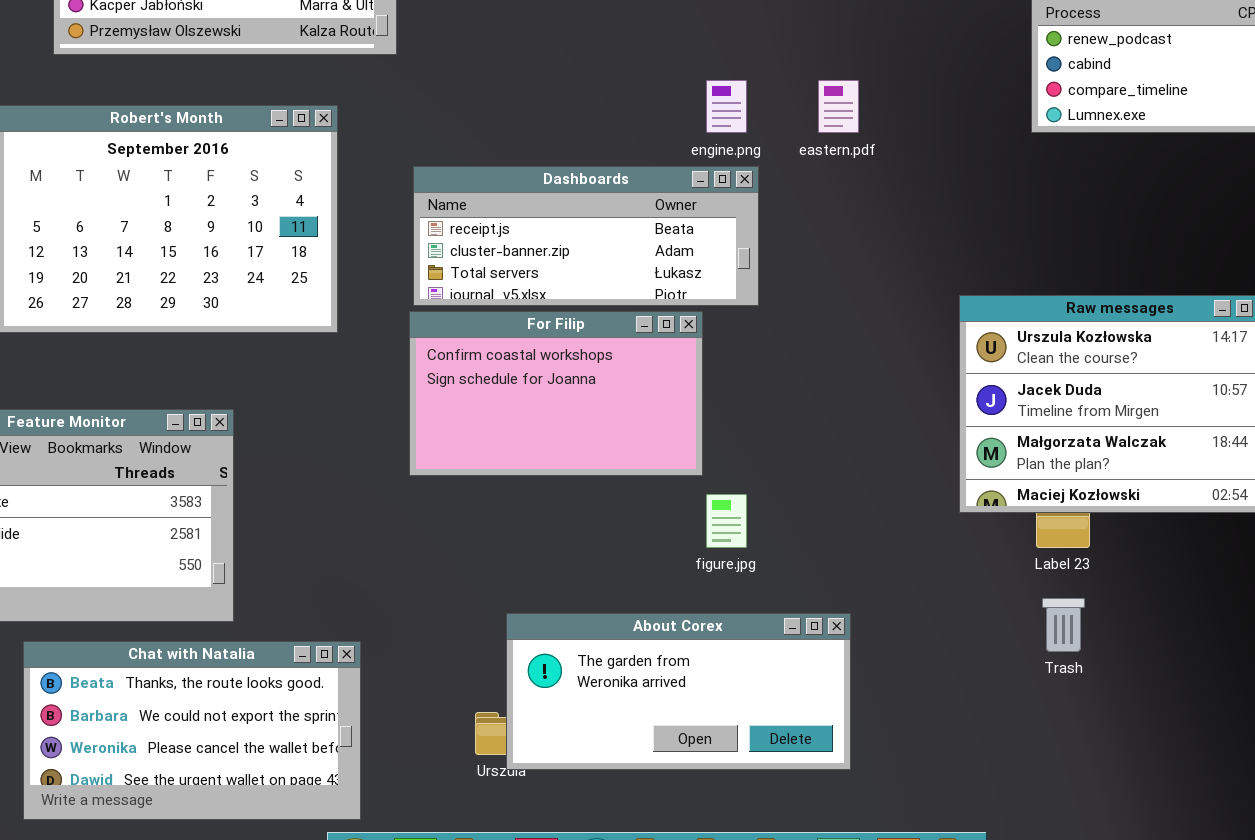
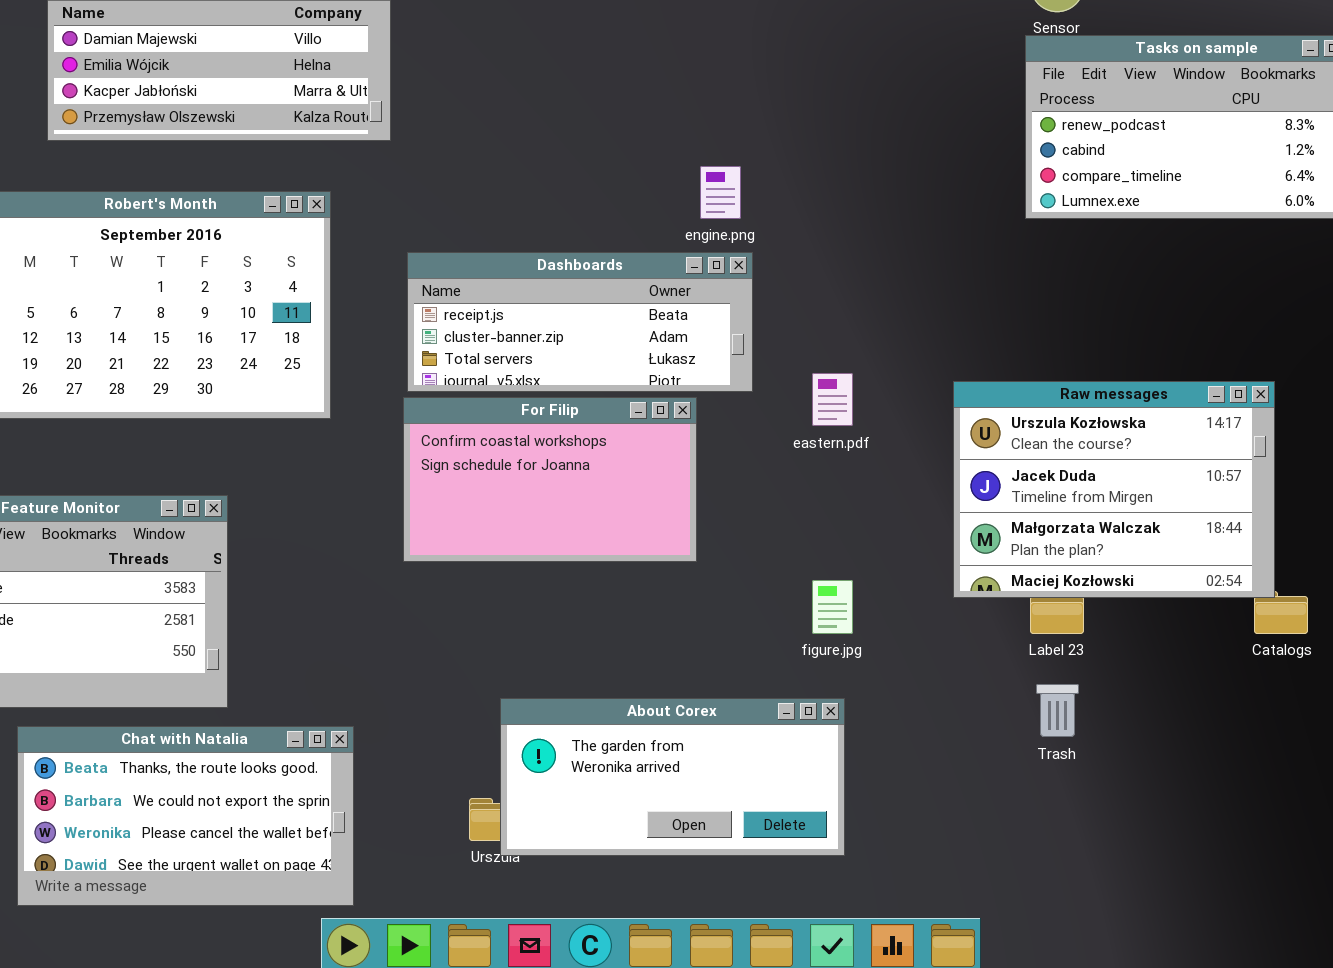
eastern.pdf: [818,80,859,133] -> [812,373,853,426], moved
figure.jpg: [706,494,747,548] -> [812,580,853,634], moved

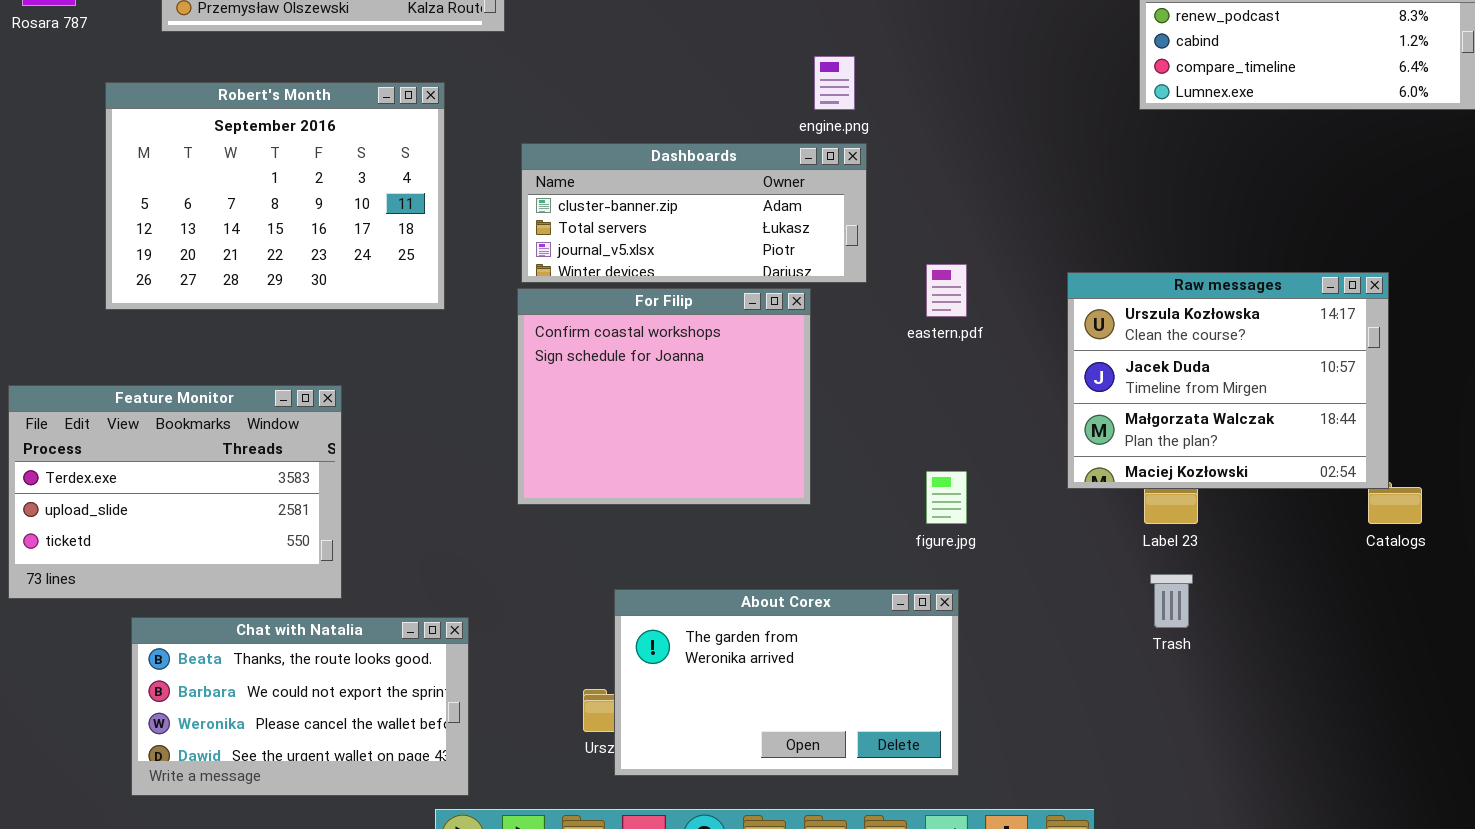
Dashboards: [407,252,753,392] -> [521,143,867,283], scrolled down 1 row
For Filip: [403,397,697,562] -> [517,288,811,505], resized
About Corex: [500,698,845,856] -> [614,589,959,776], resized

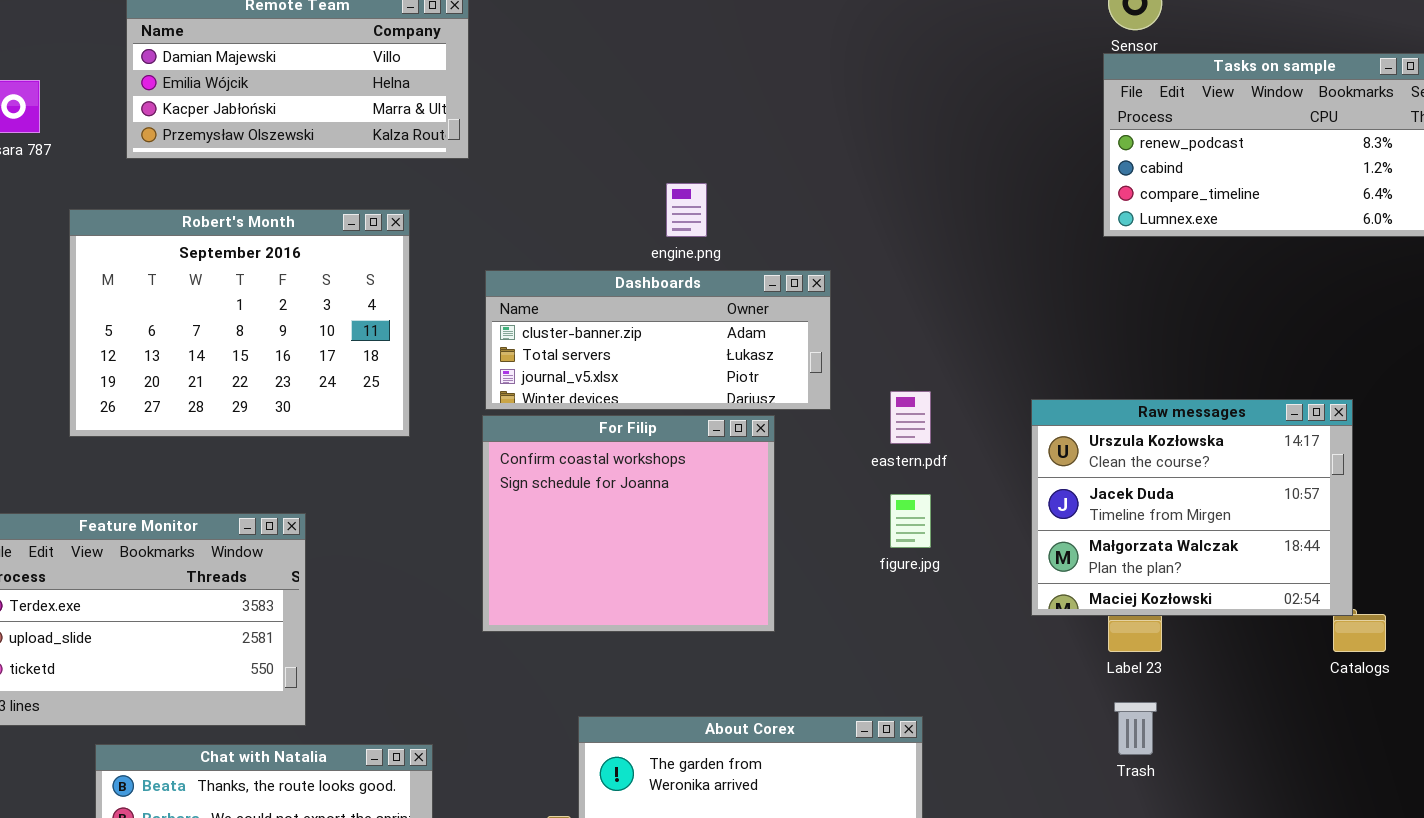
engine.png: [814,56,855,110] -> [666,183,707,237], moved
figure.jpg: [926,471,967,524] -> [890,494,931,548], moved

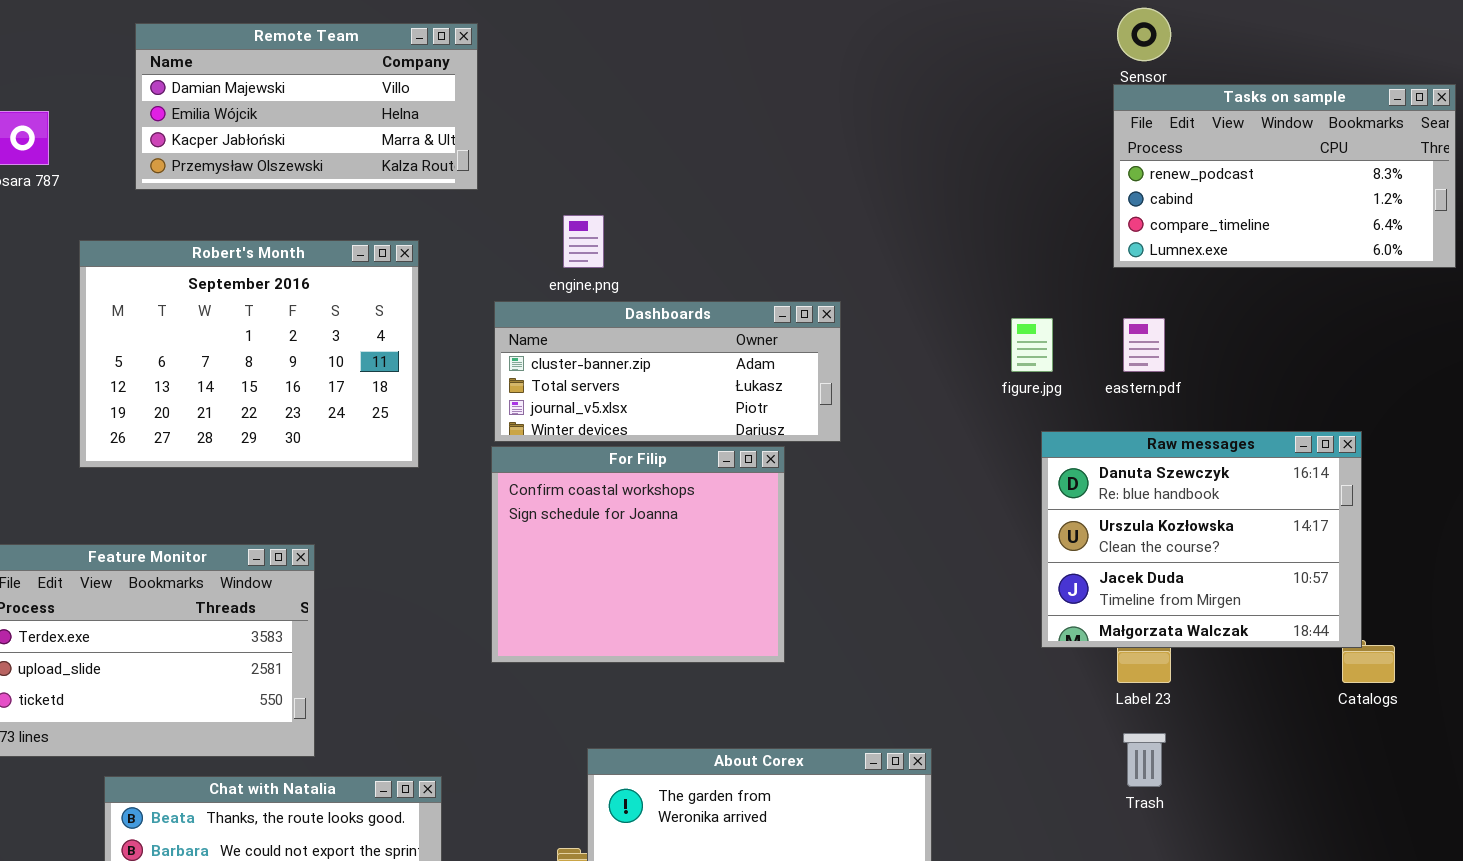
engine.png: [666,183,707,237] -> [563,215,604,268], moved
eastern.pdf: [890,391,931,444] -> [1123,318,1165,372], moved
Raw messages: [1031,399,1353,616] -> [1041,431,1362,648], scrolled up 1 row
figure.jpg: [890,494,931,548] -> [1011,318,1053,372], moved

